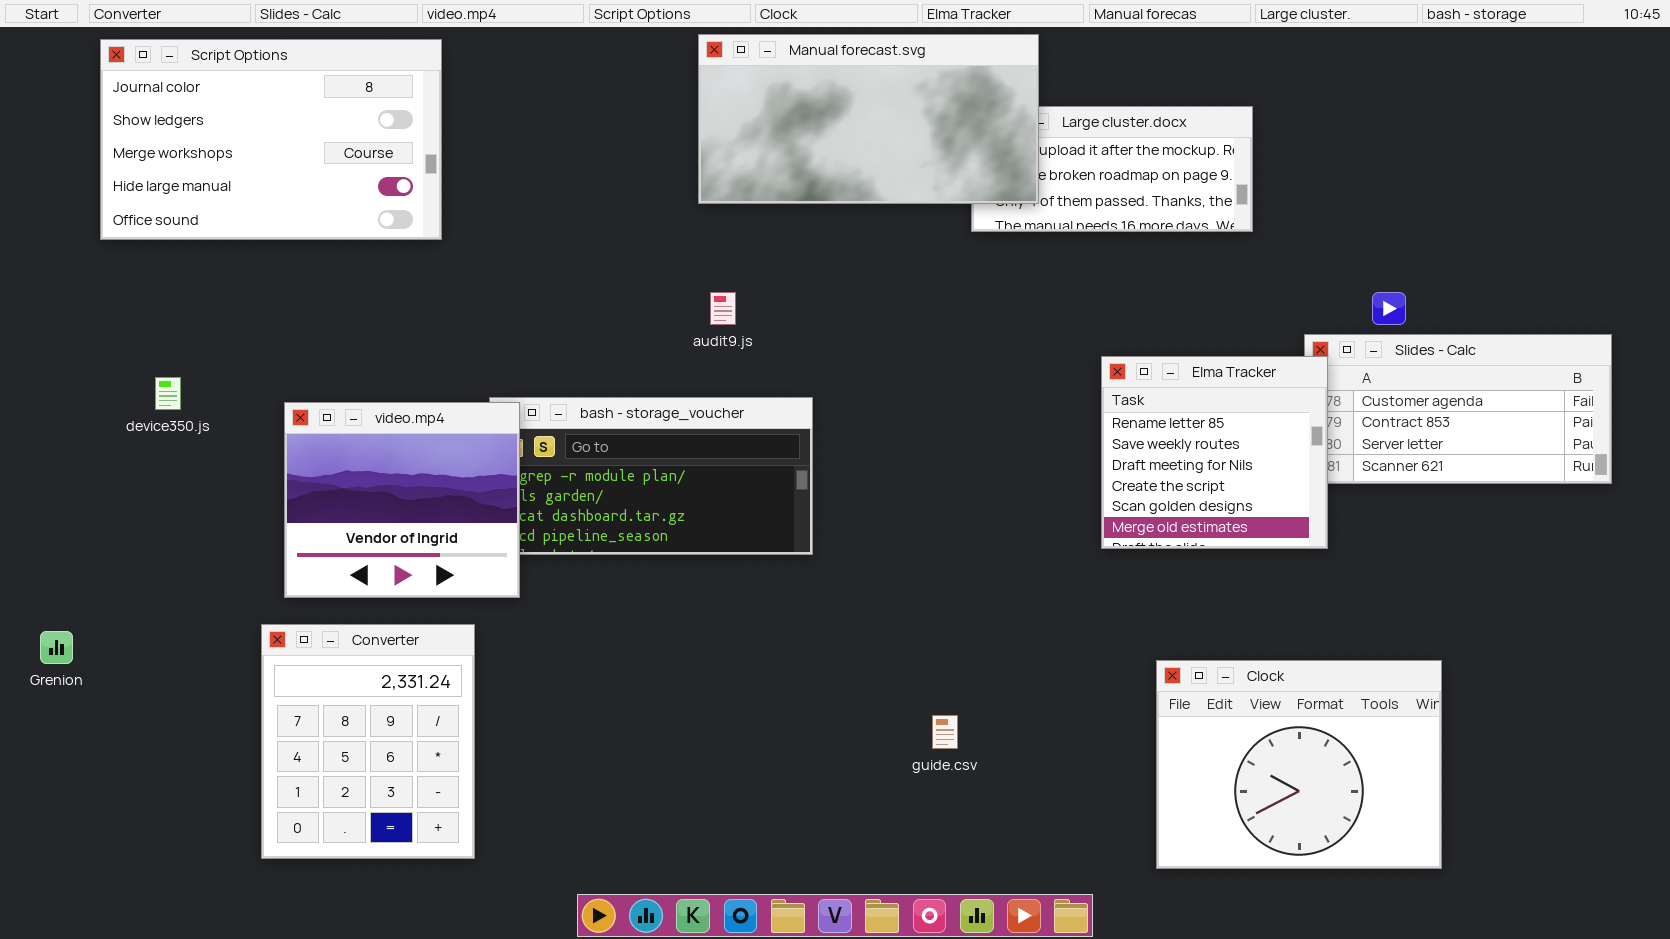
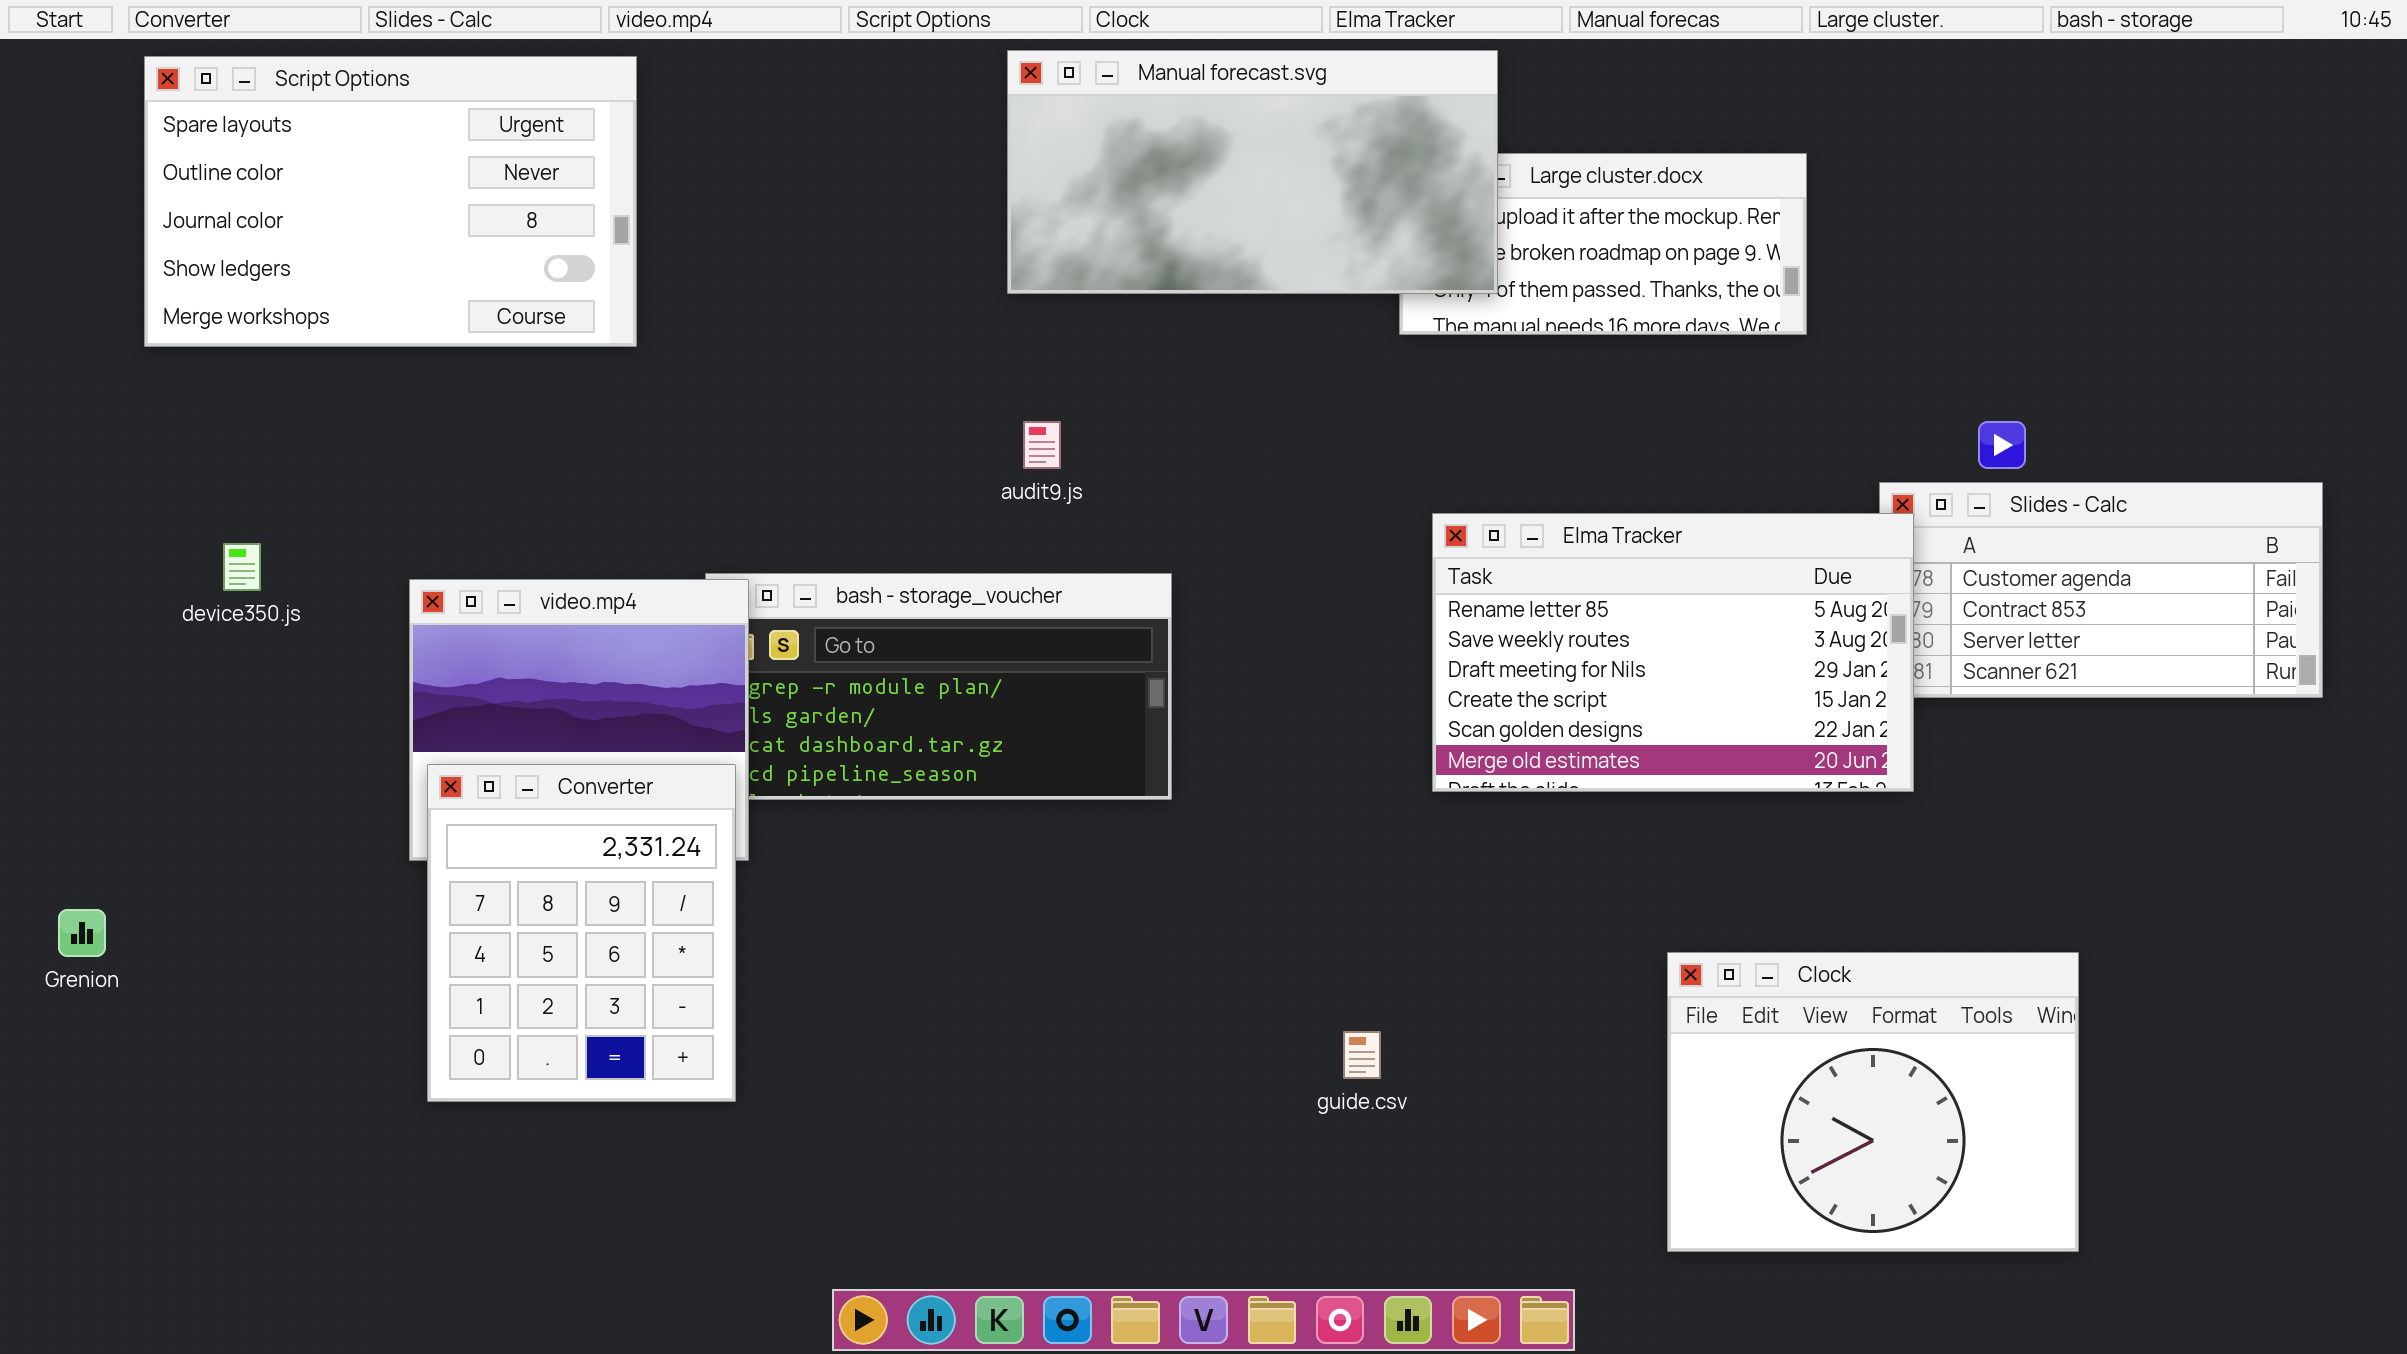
Script Options: [100,39,442,240] -> [144,56,637,347], scrolled up 2 rows
Elma Tracker: [1101,356,1328,549] -> [1432,513,1914,792], resized
Converter: [261,624,475,859] -> [427,764,736,1102], moved

